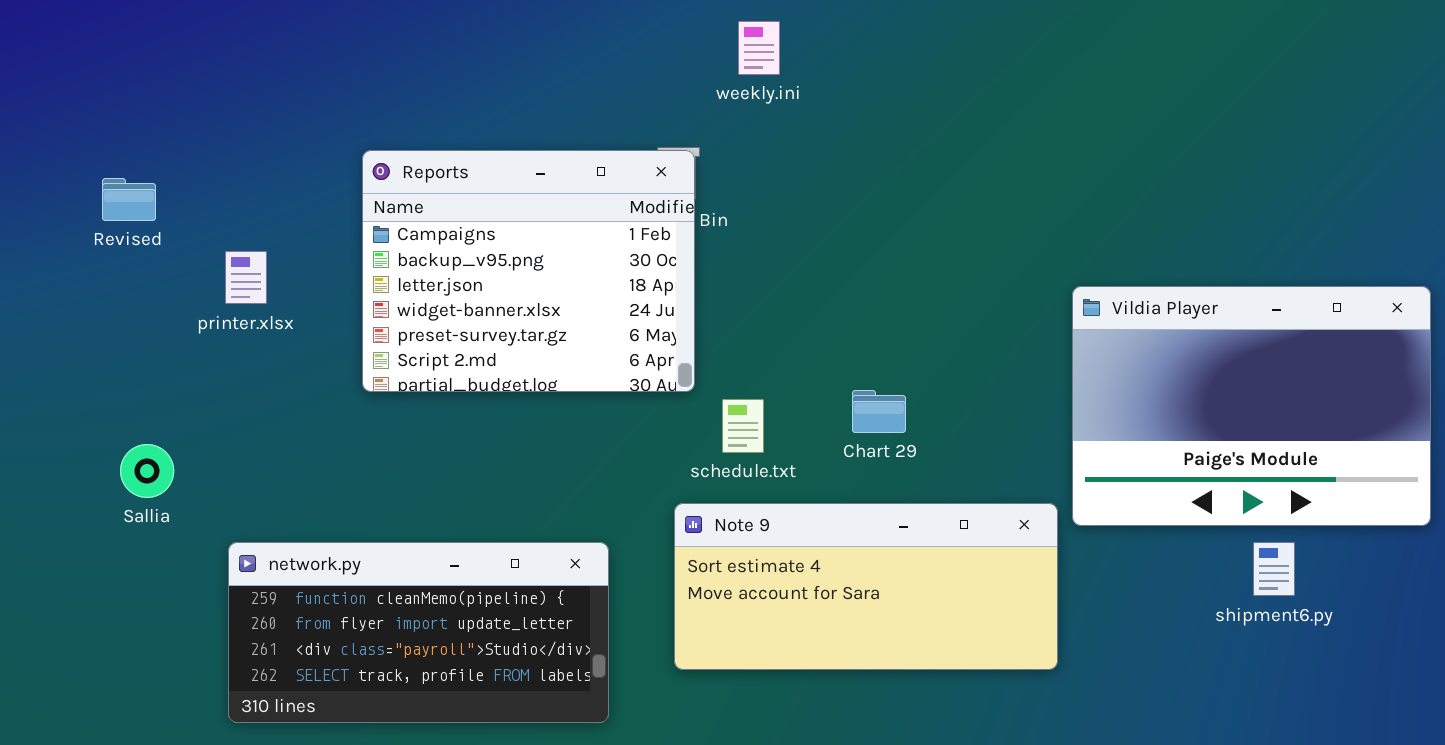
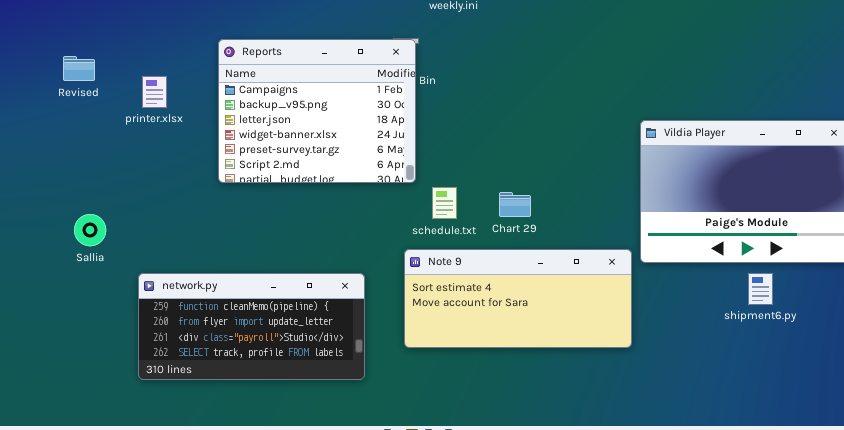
printer.xlsx: [225,251,267,304] -> [142,76,167,108], moved
Chart 29: [852,390,906,433] -> [499,192,531,217], moved

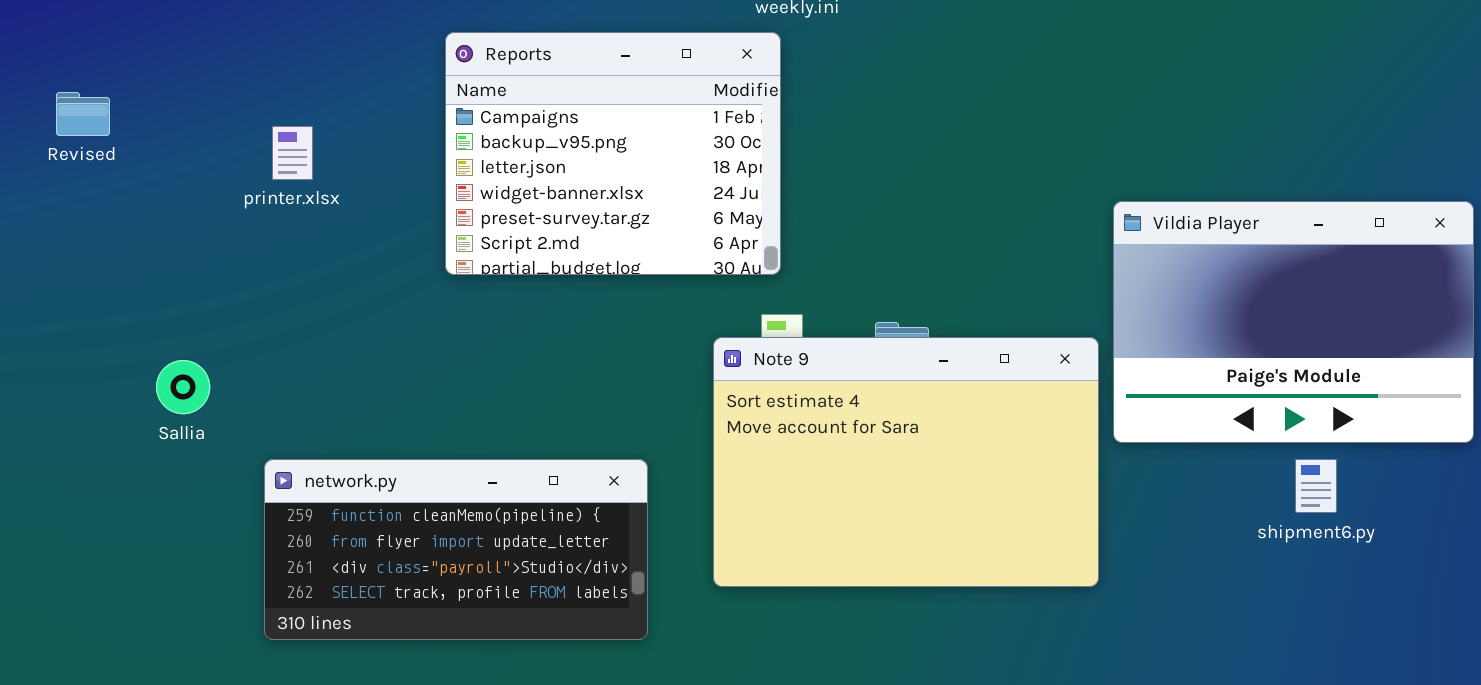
Reports: [218,39,416,183] -> [445,32,781,275], moved
Revised: [63,56,95,81] -> [56,92,110,136], moved
Note 9: [404,249,632,348] -> [713,337,1099,587], resized

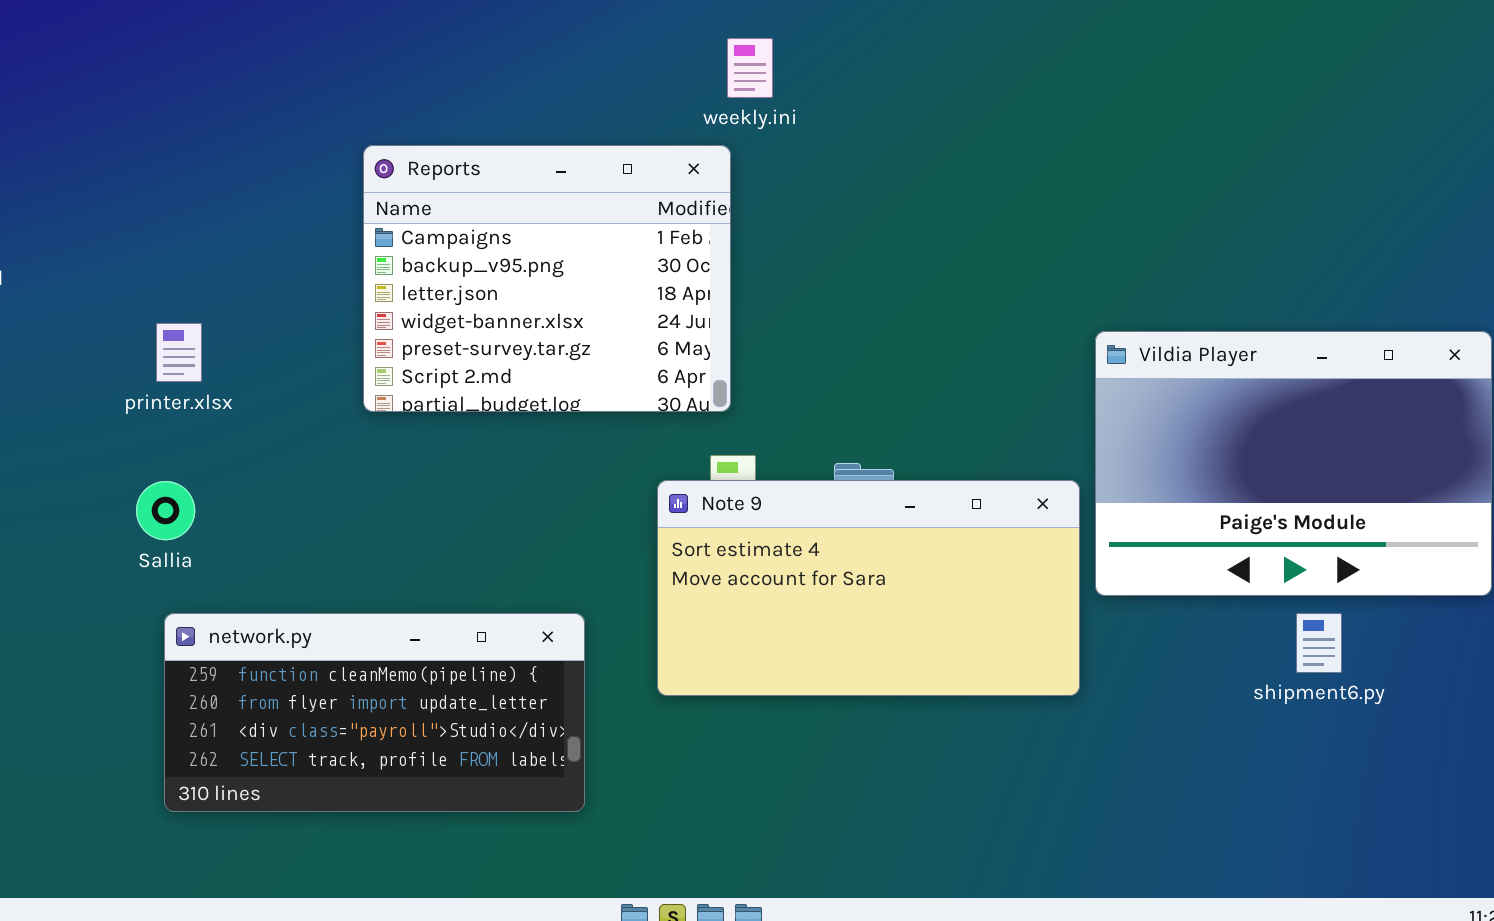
printer.xlsx: [272,126,313,180] -> [156,323,202,382], moved
Note 9: [713,337,1099,587] -> [657,480,1080,696], resized
Sallia: [156,360,210,414] -> [136,481,195,540], moved

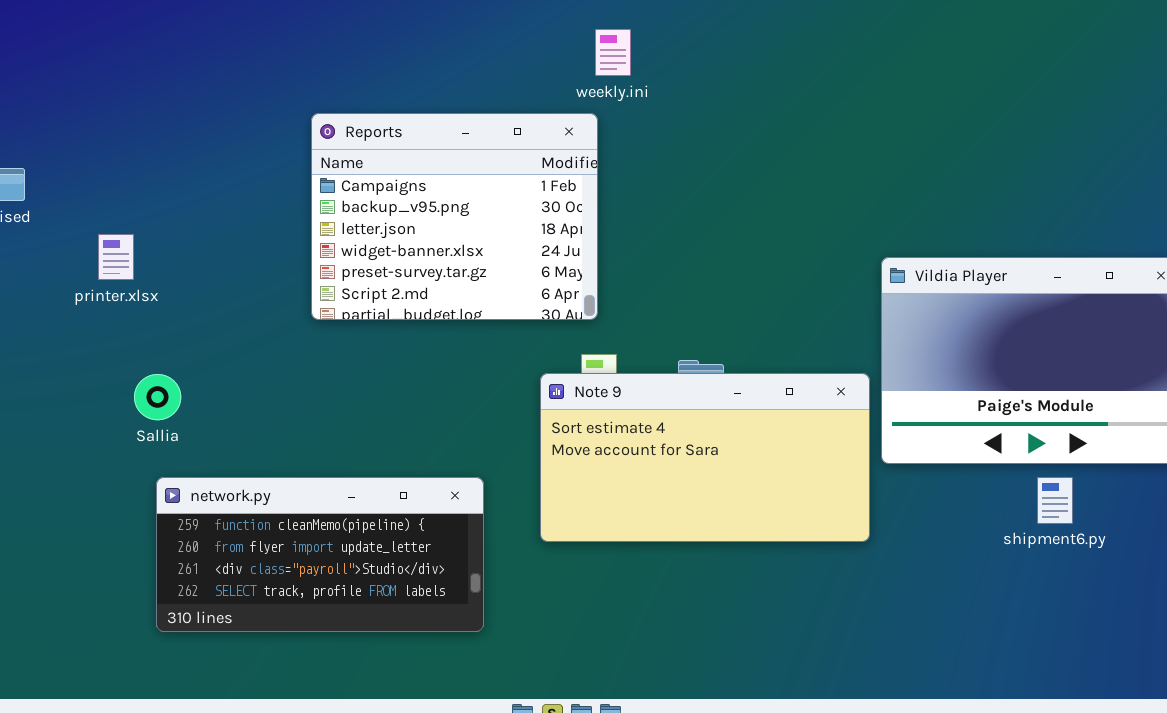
printer.xlsx: [156,323,202,382] -> [98,234,134,280], moved

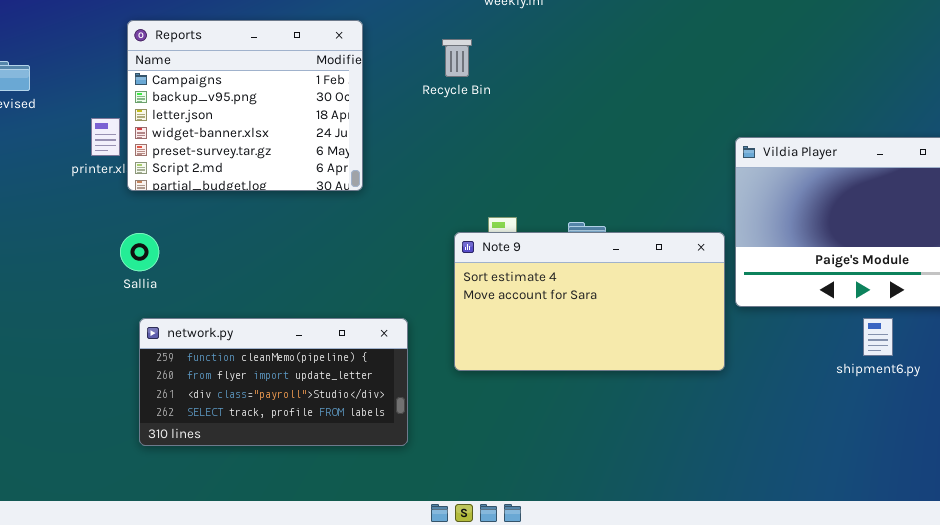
Reports: [311,113,598,320] -> [127,20,363,191], moved

